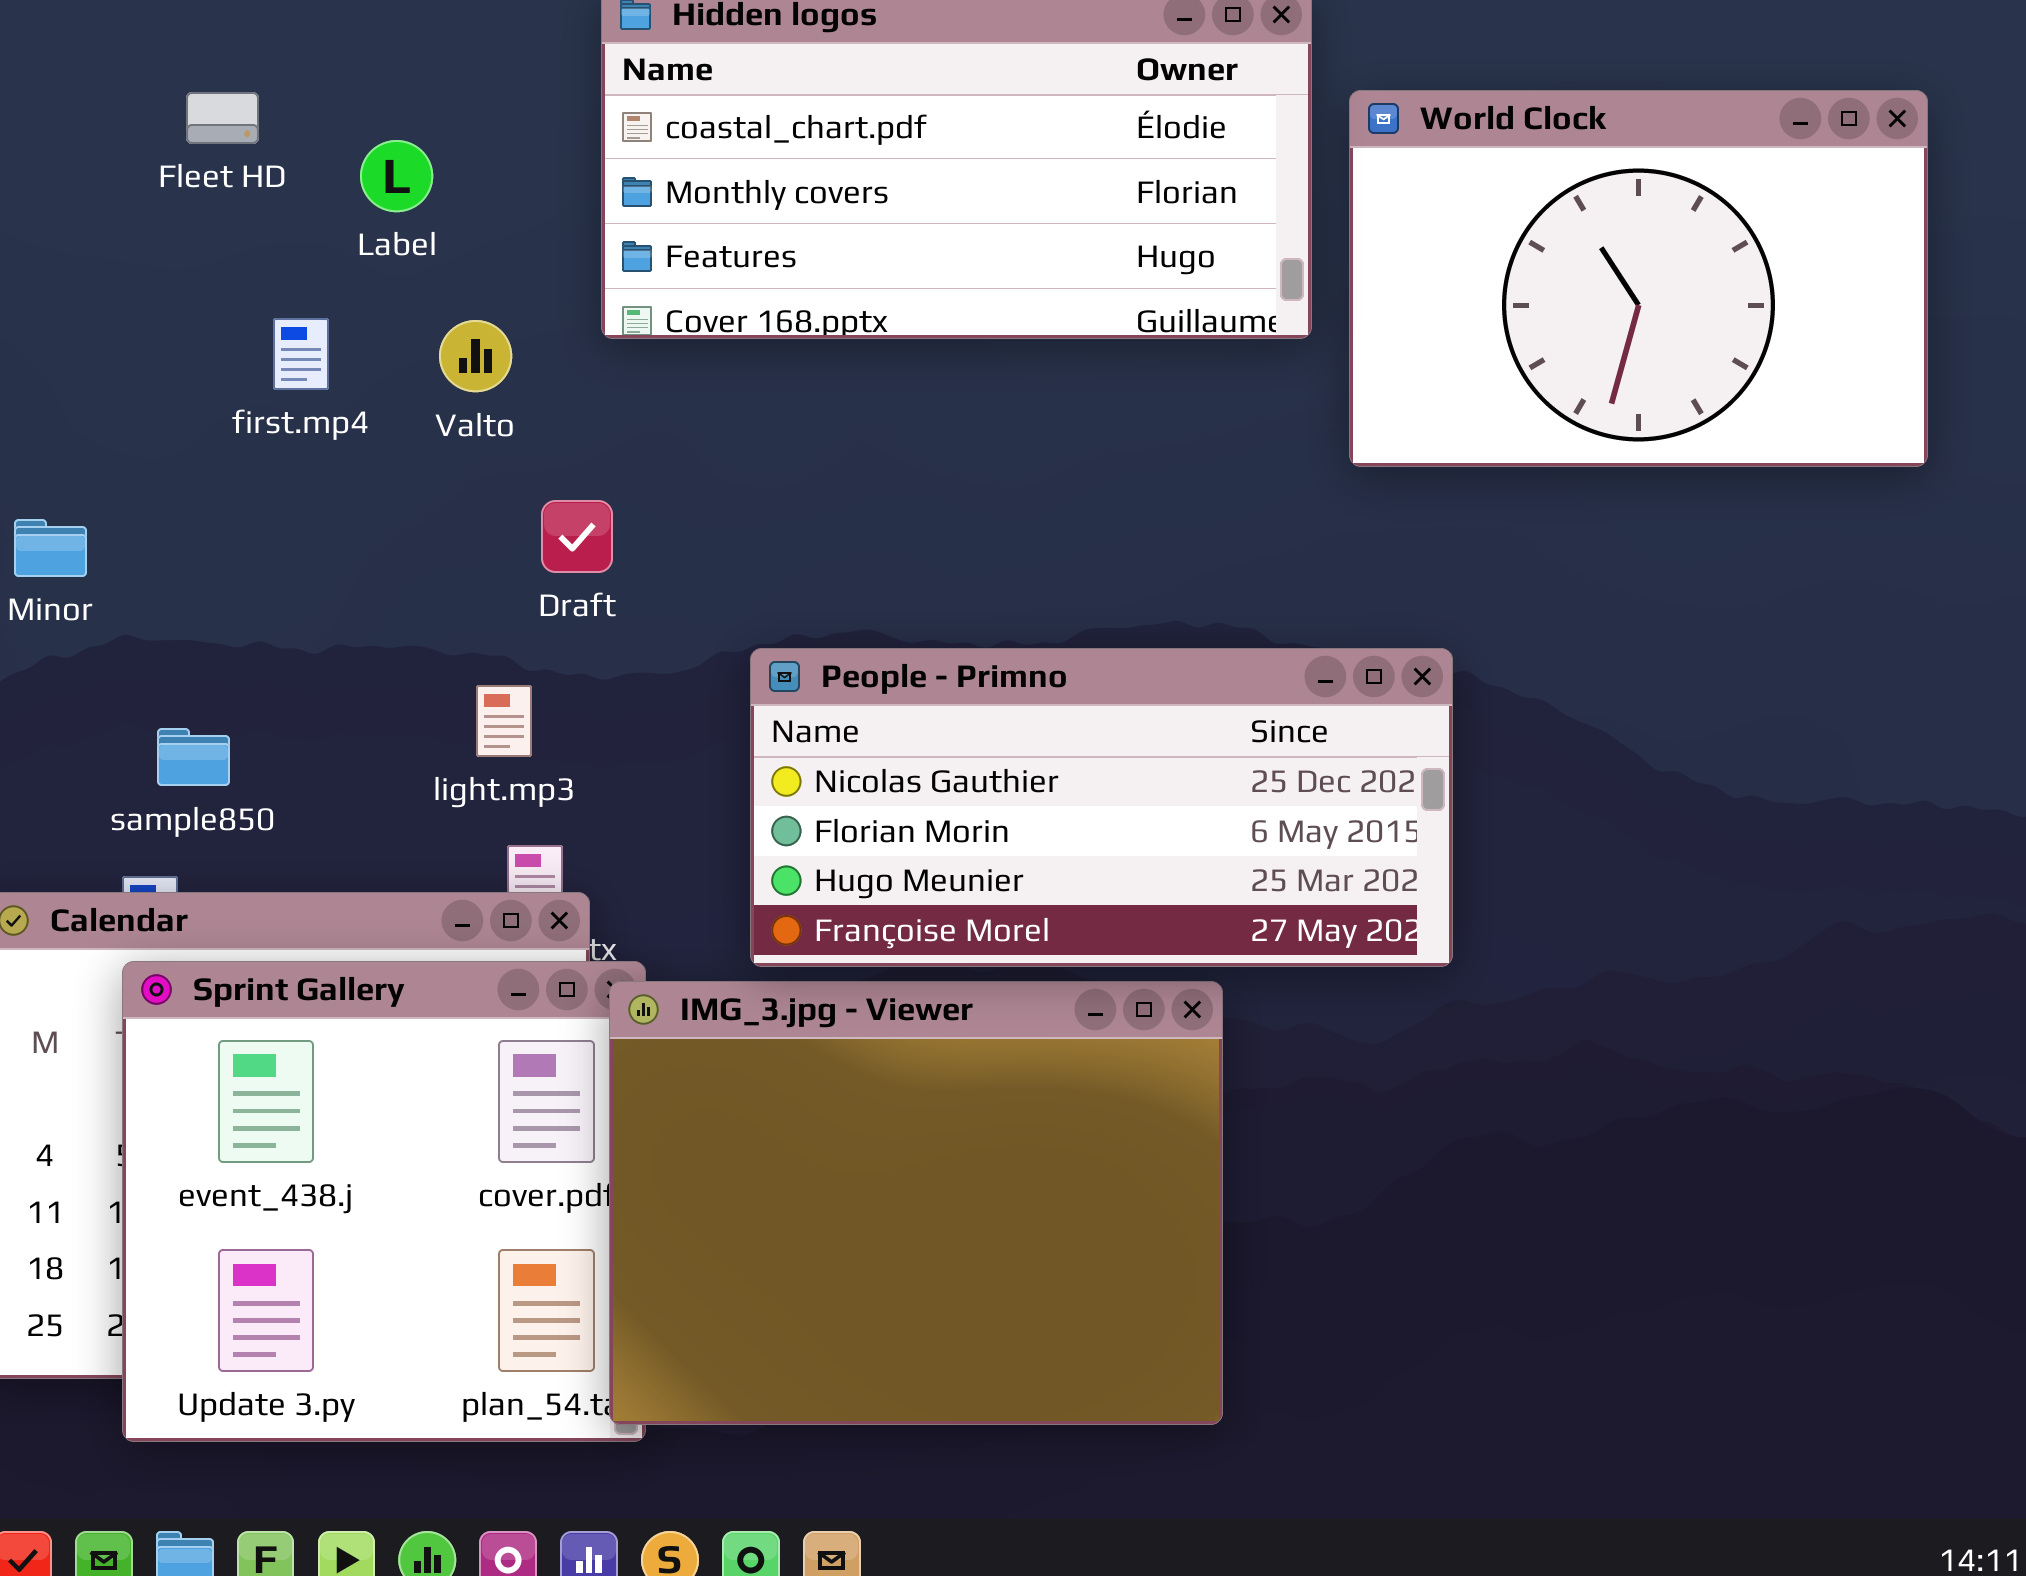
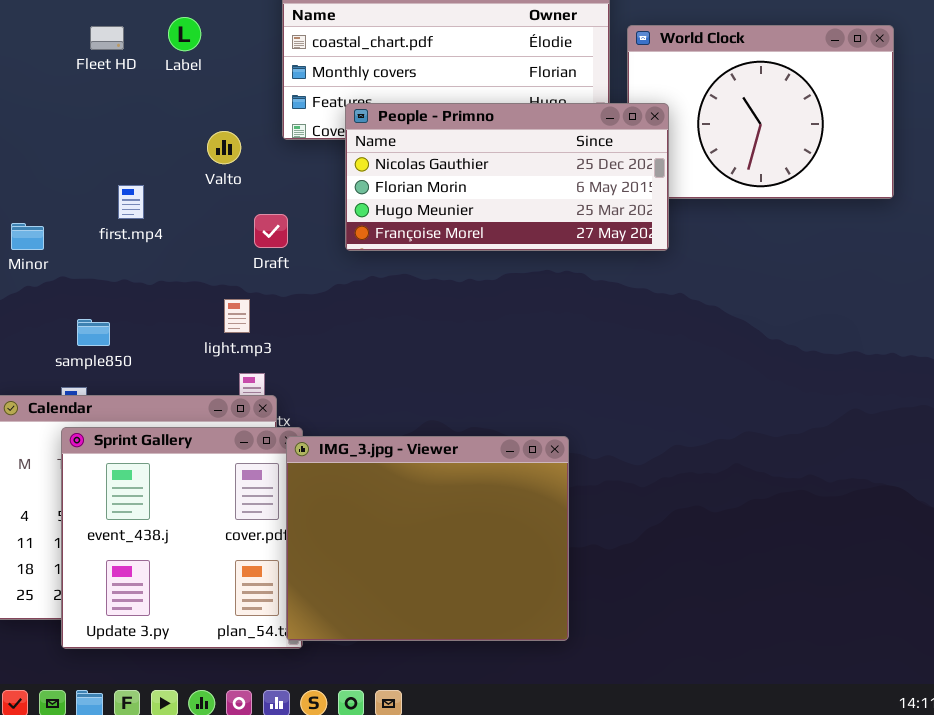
Label: [360,140,433,212] -> [168,17,201,51], moved
first.mp4: [273,318,329,390] -> [118,185,144,219], moved
People - Primno: [750,648,1453,967] -> [345,103,669,251], moved

